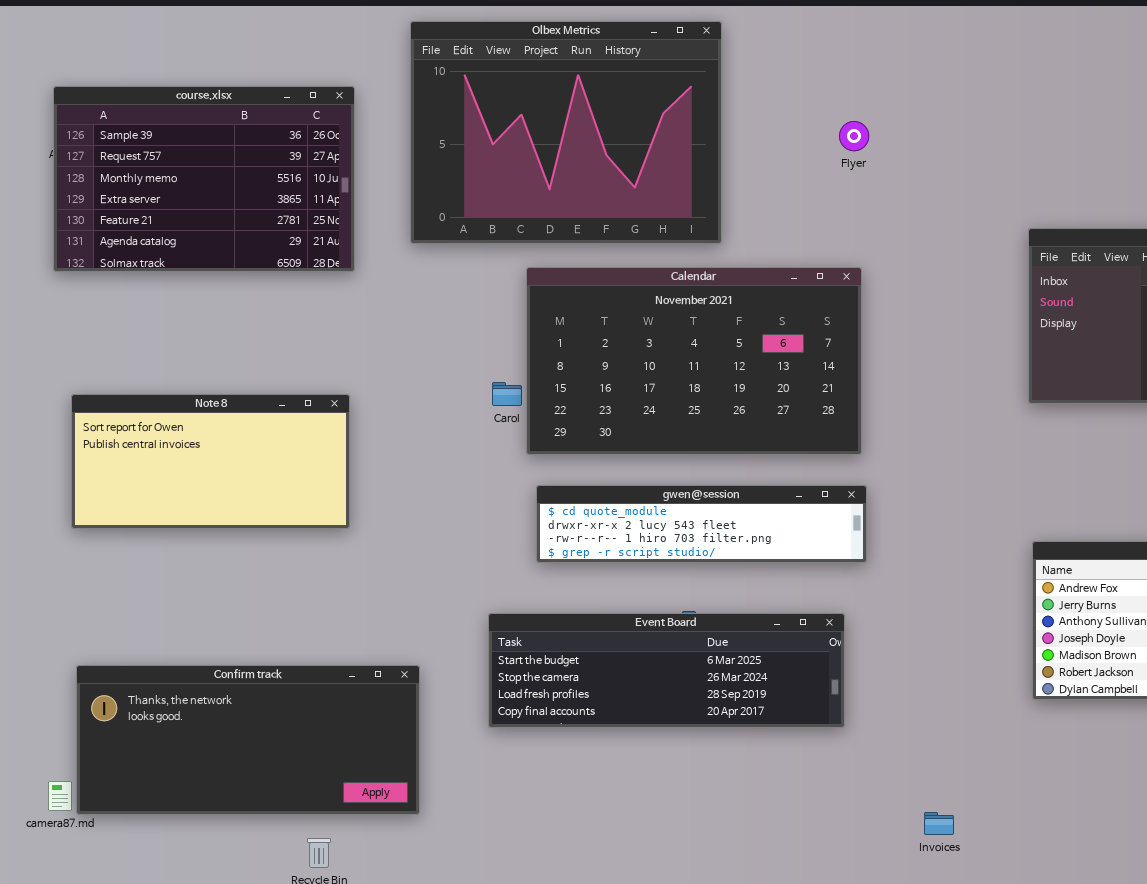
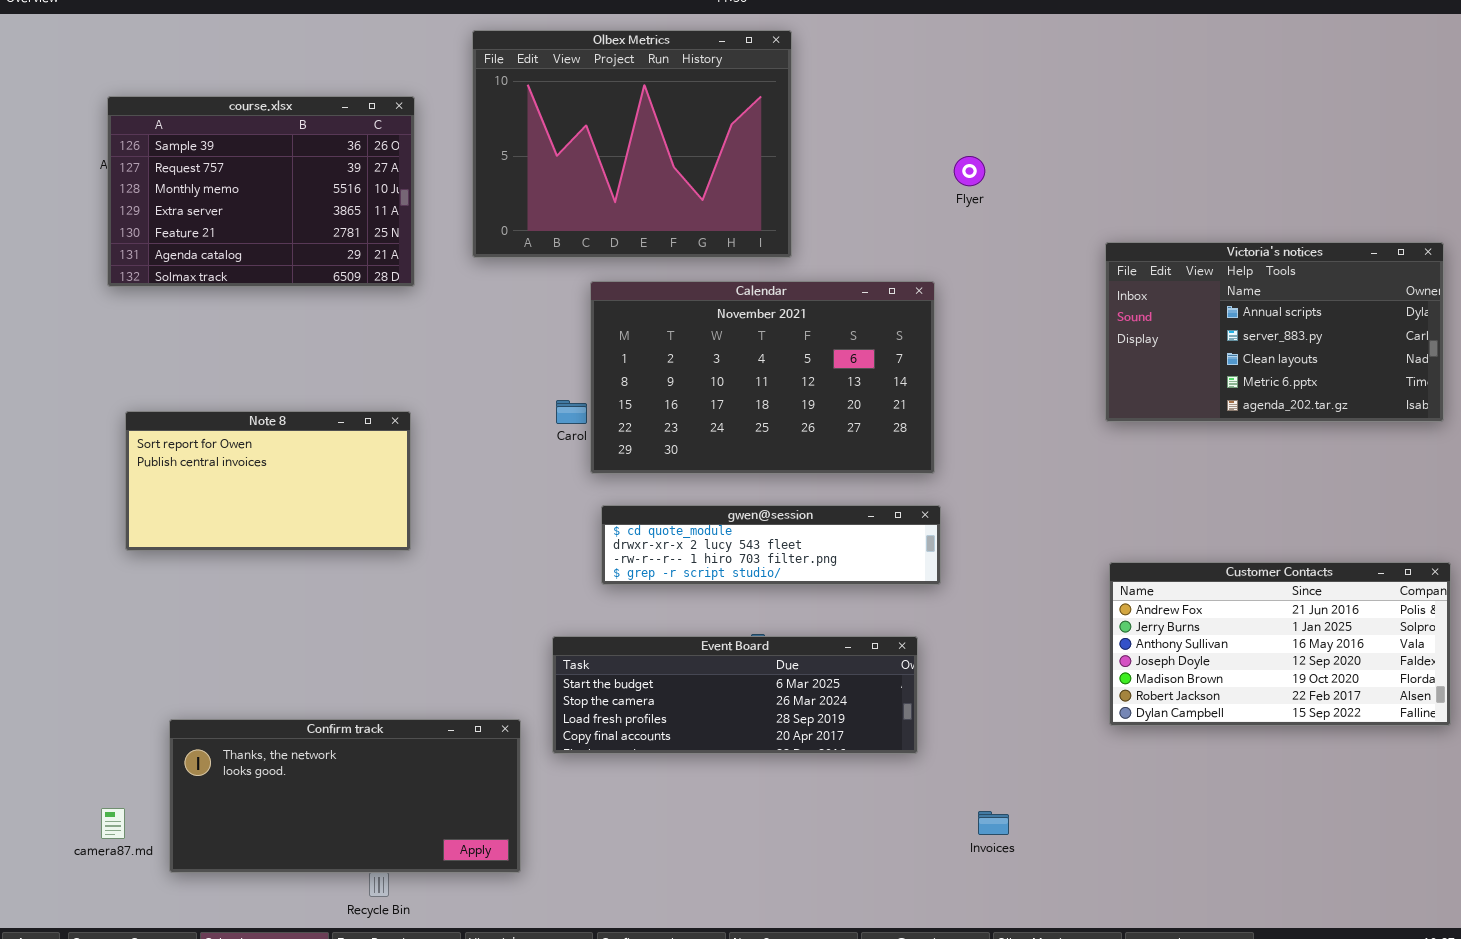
Flyer: [839,121,869,151] -> [954,156,985,186], moved
Confirm track: [76,665,420,815] -> [169,719,521,873], moved
Invoices: [924,812,954,835] -> [978,811,1009,835], moved

